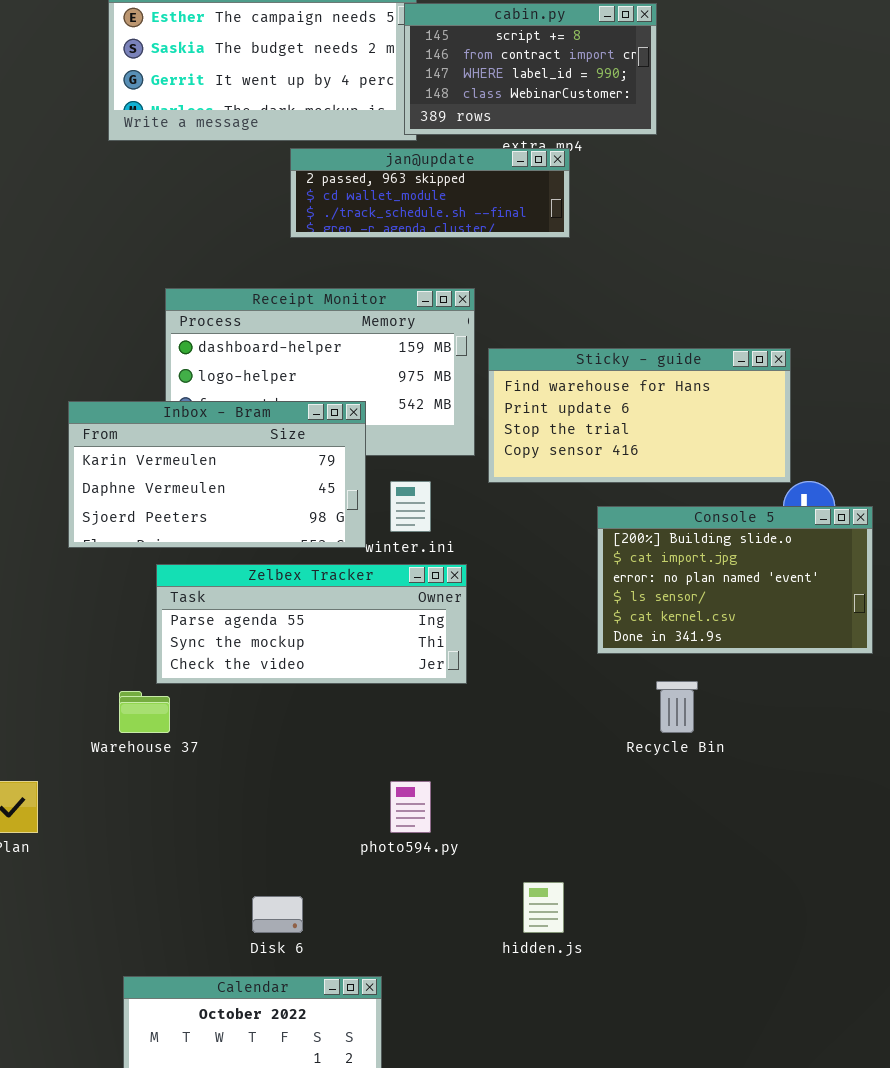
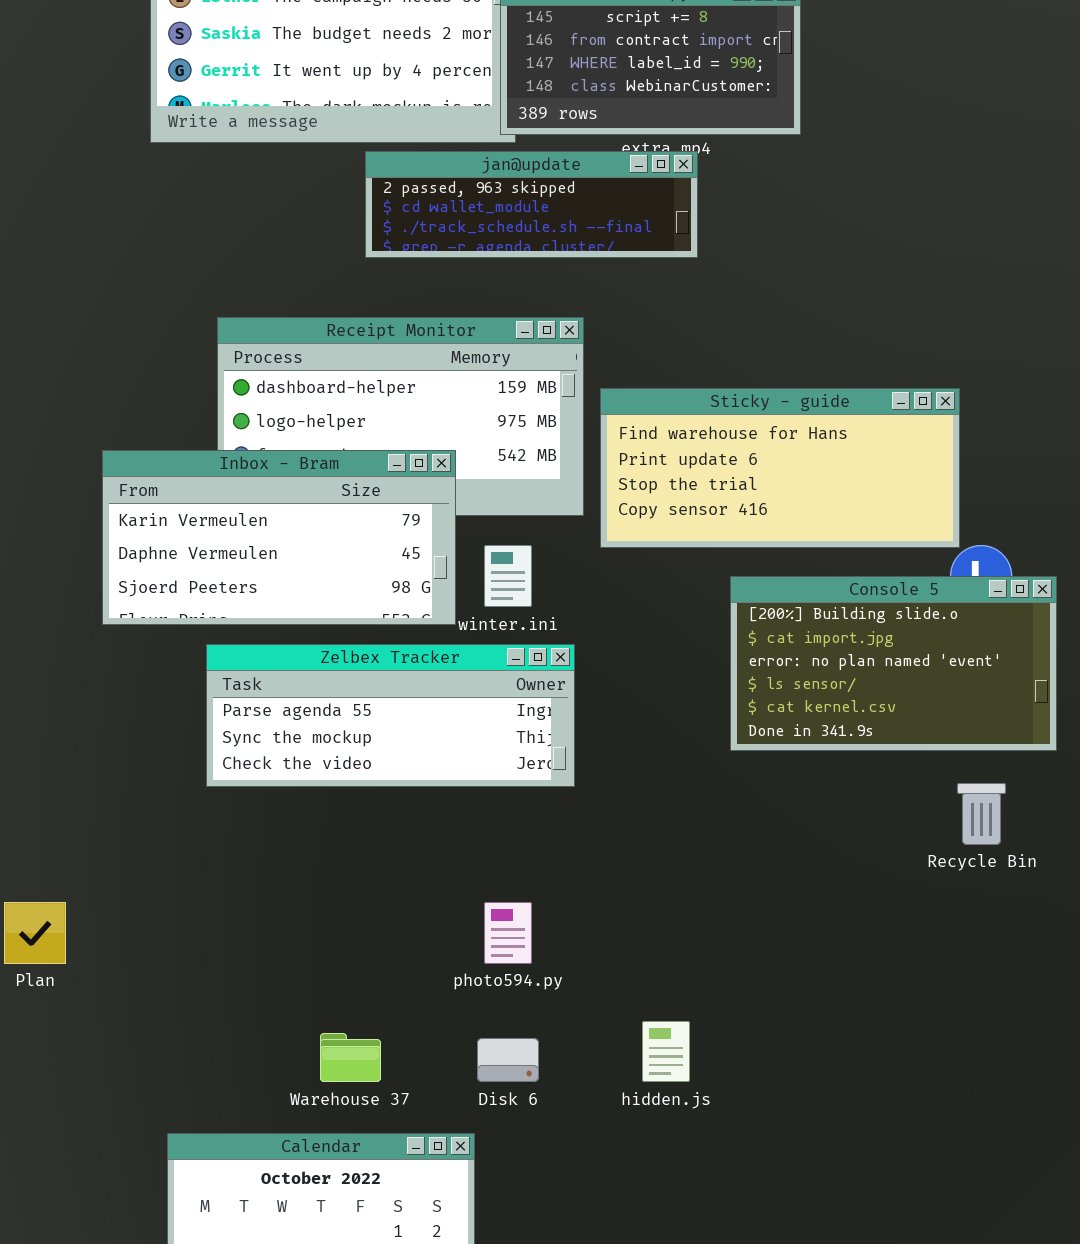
Recycle Bin: [656,681,698,733] -> [957,783,1006,845], moved
Warehouse 37: [119,691,170,733] -> [320,1033,381,1082], moved
Disk 6: [252,896,303,933] -> [477,1038,539,1082], moved

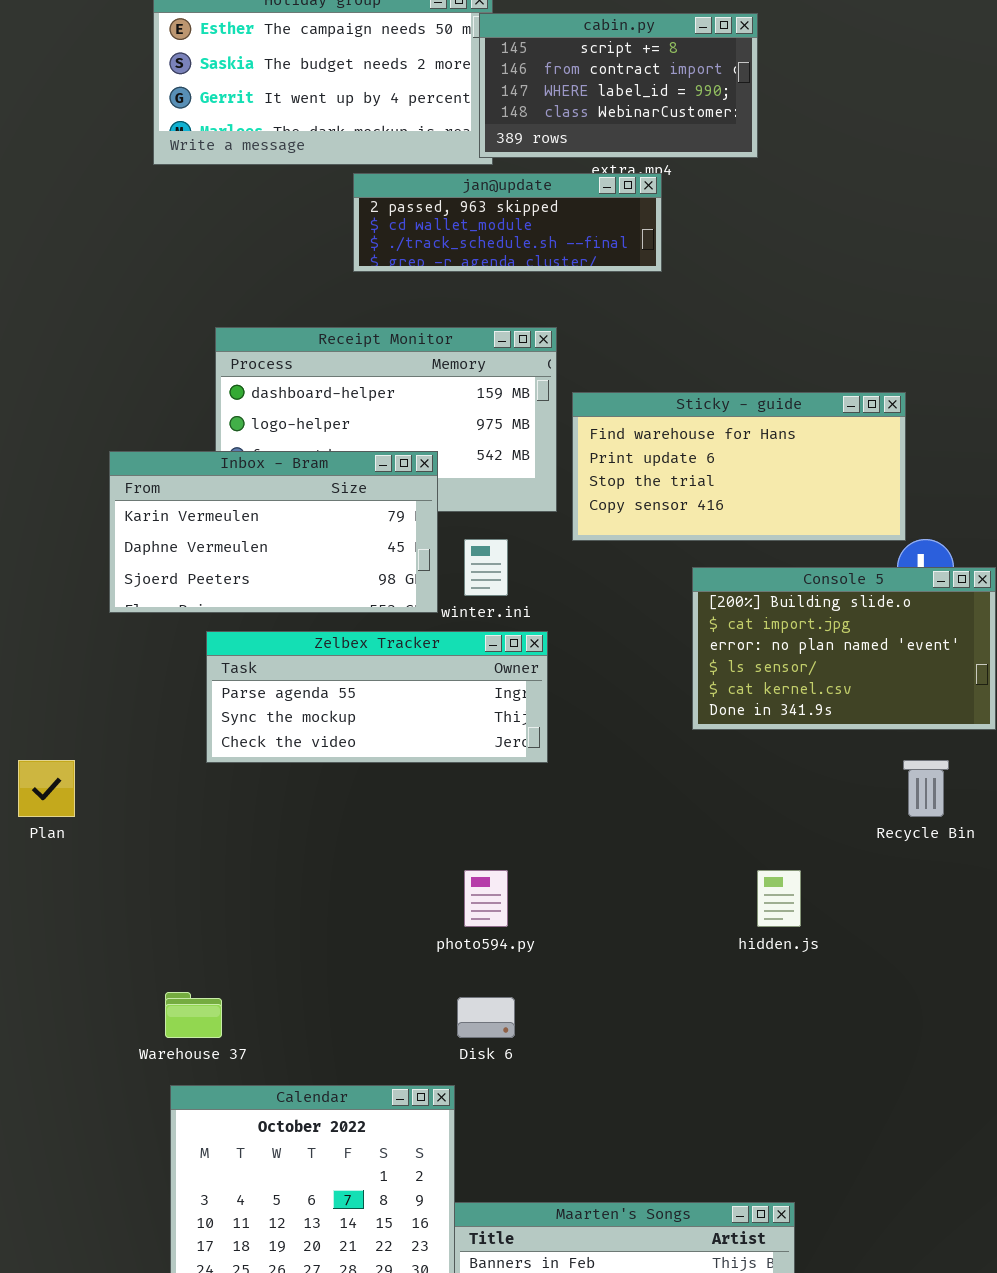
Plan: [4,902,66,964] -> [18,760,75,817], moved
hidden.js: [642,1021,690,1082] -> [757,870,801,927], moved
Warehouse 37: [320,1033,381,1082] -> [165,992,222,1038], moved

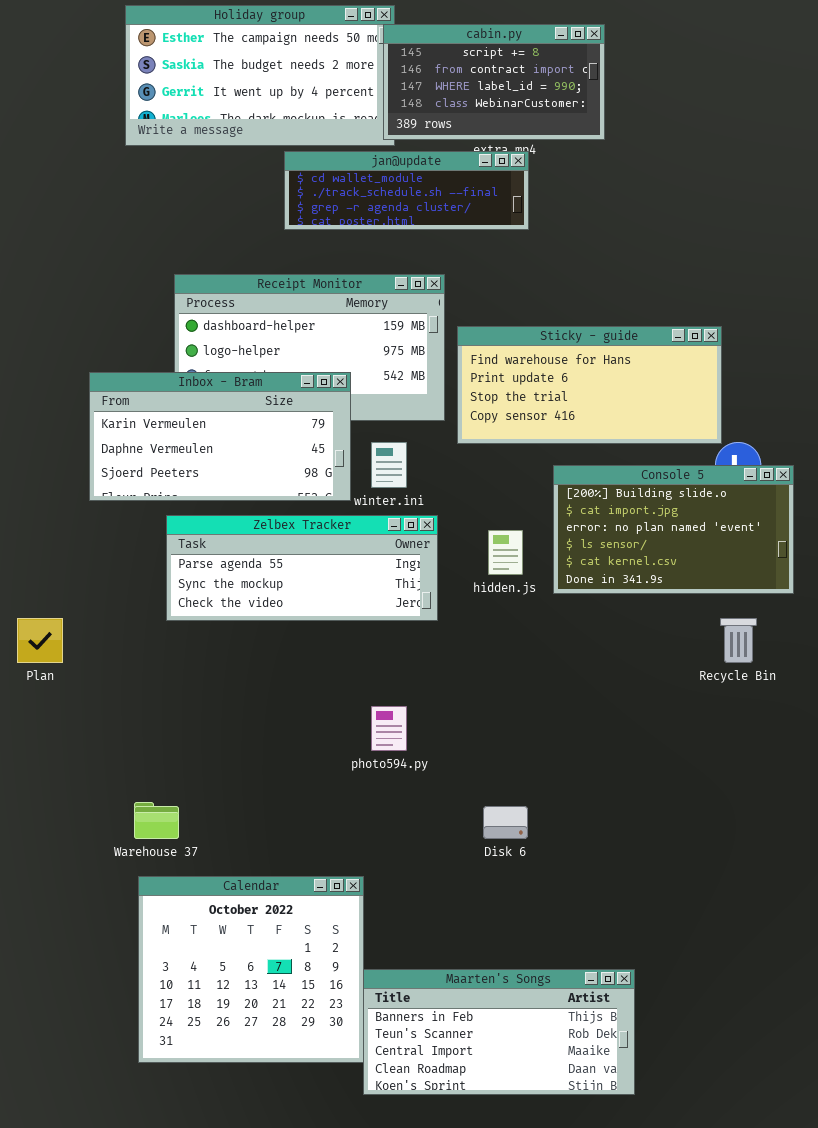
jan@update: [353,173,662,272] -> [284,151,529,230], scrolled down 1 row
hidden.js: [757,870,801,927] -> [488,530,523,575], moved
Disk 6: [457,997,515,1038] -> [483,806,528,839], moved

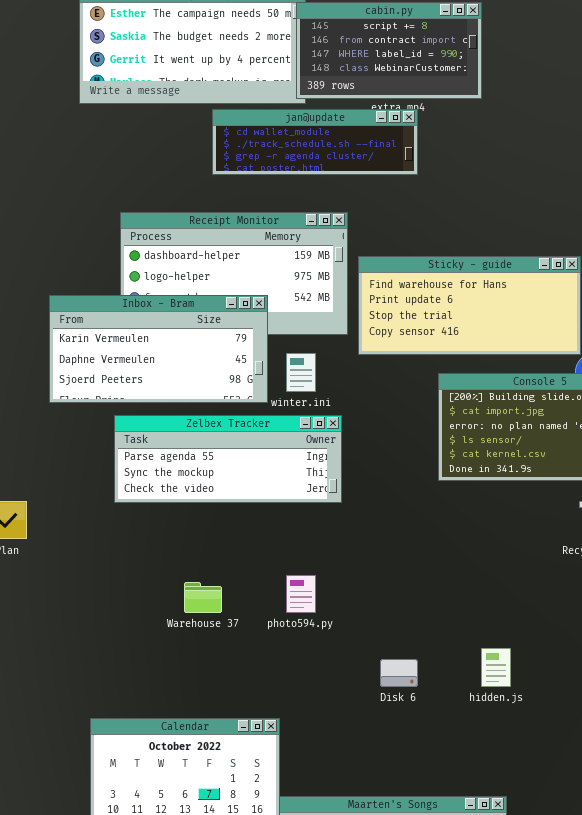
hidden.js: [488,530,523,575] -> [481,648,511,687], moved
Warehouse 37: [134,802,179,839] -> [184,582,222,613], moved

